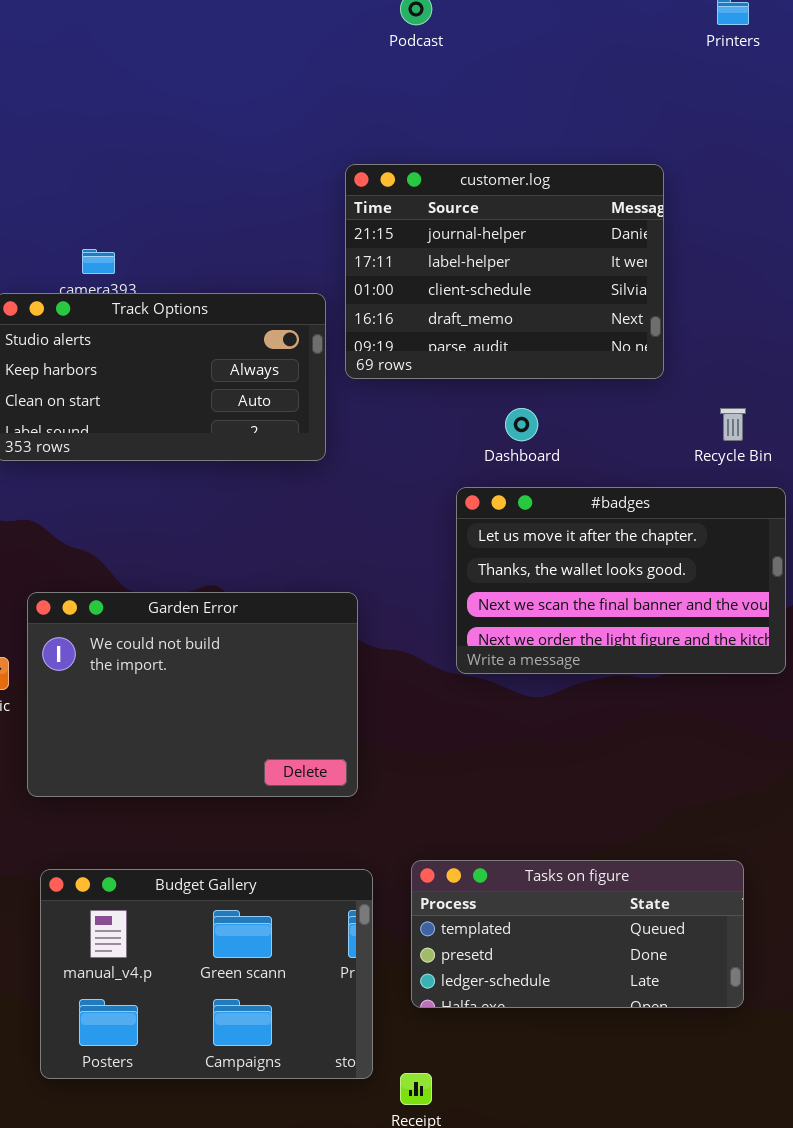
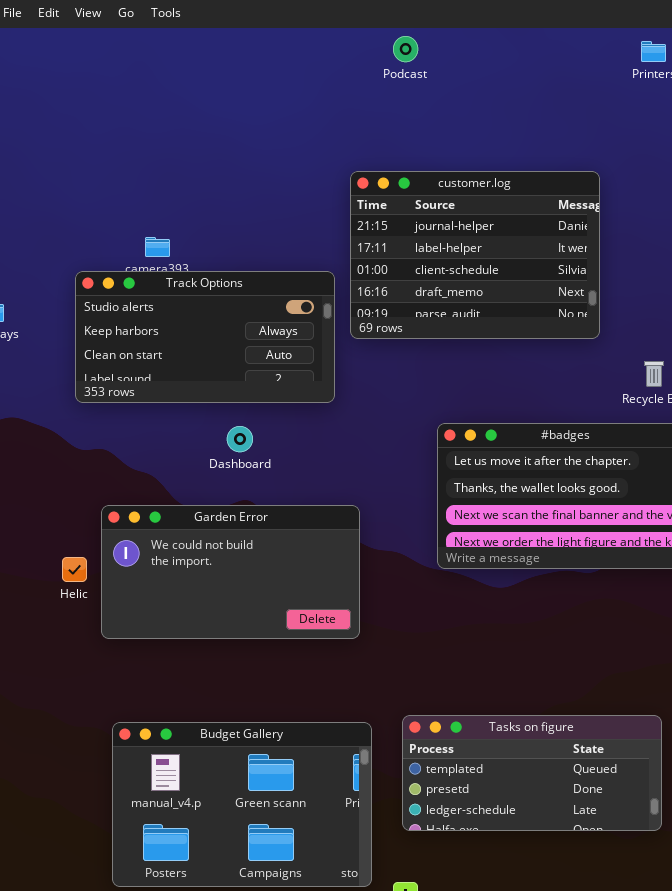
Dashboard: [505,408,538,441] -> [227,426,253,452], moved
Garden Error: [27,592,358,797] -> [101,505,360,639], resized

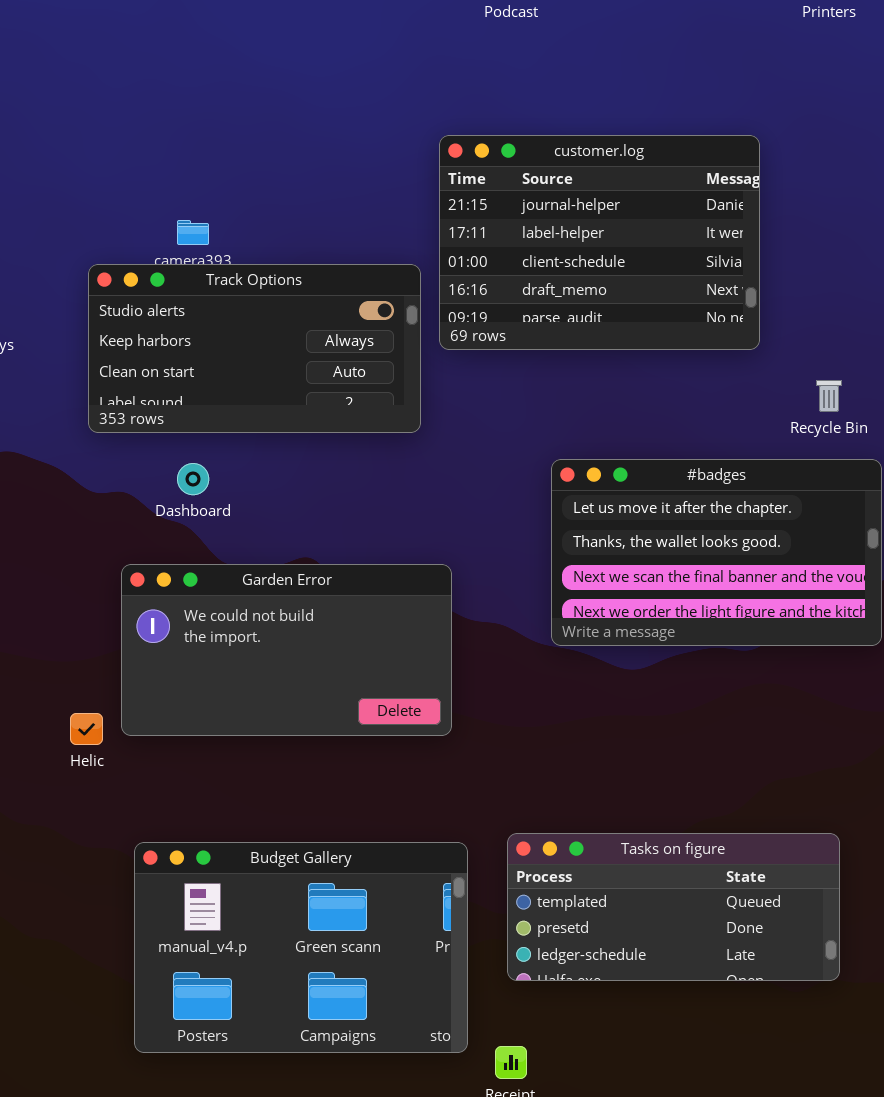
Dashboard: [227,426,253,452] -> [177,463,209,495], moved
Helic: [62,557,87,582] -> [70,713,103,745], moved

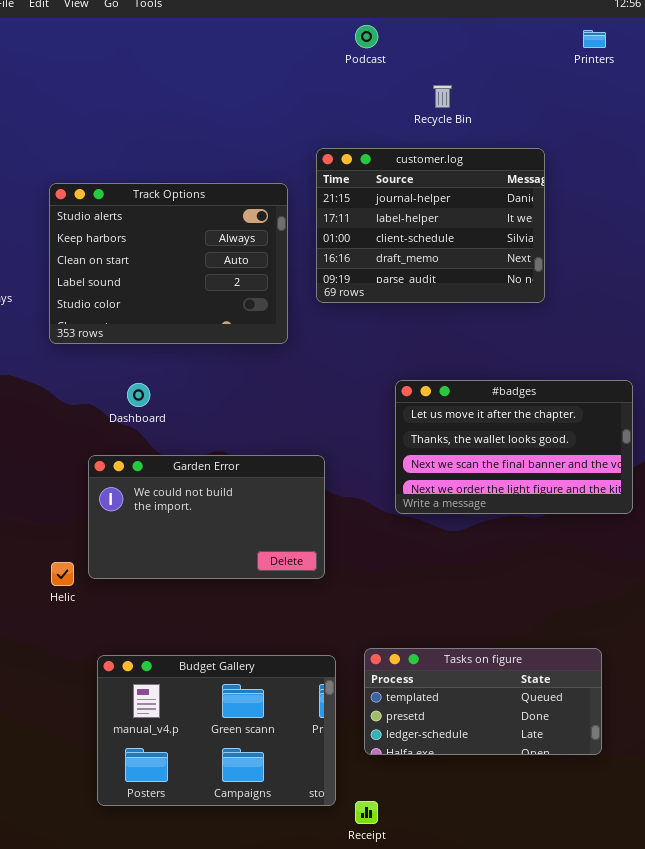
Track Options: [88,264,421,433] -> [49,183,288,344], moved, resized
Recycle Bin: [816,380,842,412] -> [433,85,452,108], moved

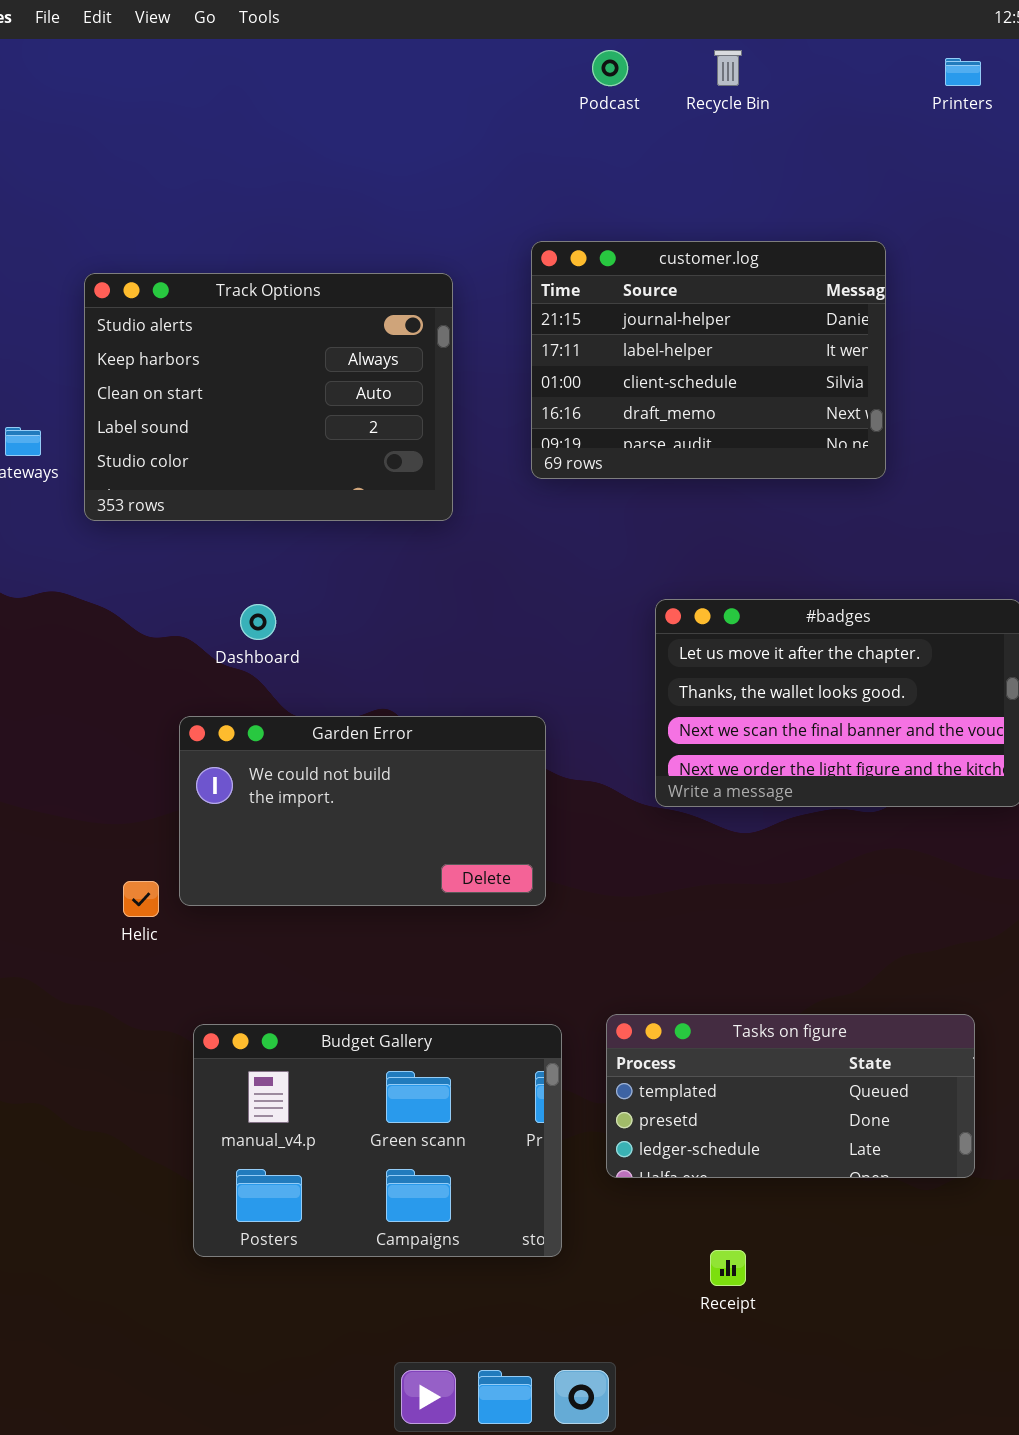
Recycle Bin: [433,85,452,108] -> [714,50,742,86], moved
Track Options: [49,183,288,344] -> [84,273,453,521], moved
Receipt: [355,801,378,824] -> [710,1250,746,1286], moved

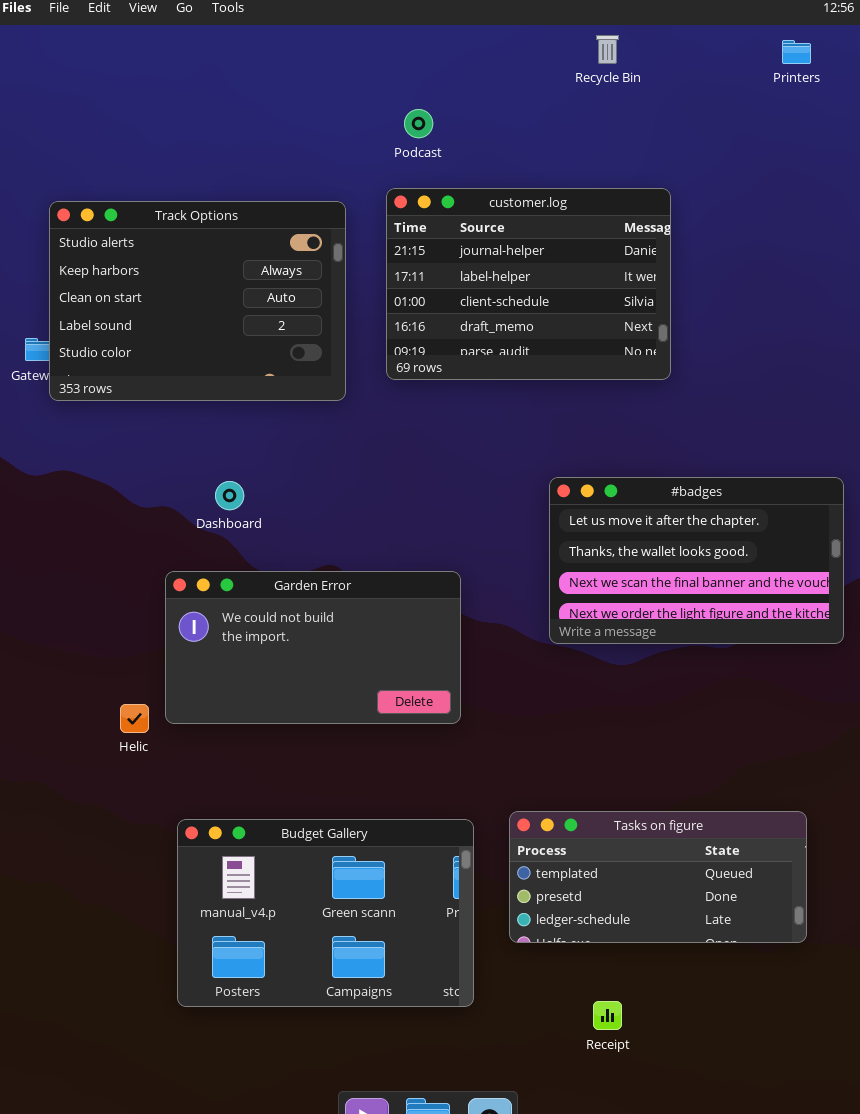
Podcast: [592,50,628,86] -> [404,109,433,138], moved
customer.log: [531,241,886,479] -> [386,188,671,380], moved
Track Options: [84,273,453,521] -> [49,201,346,401], moved

